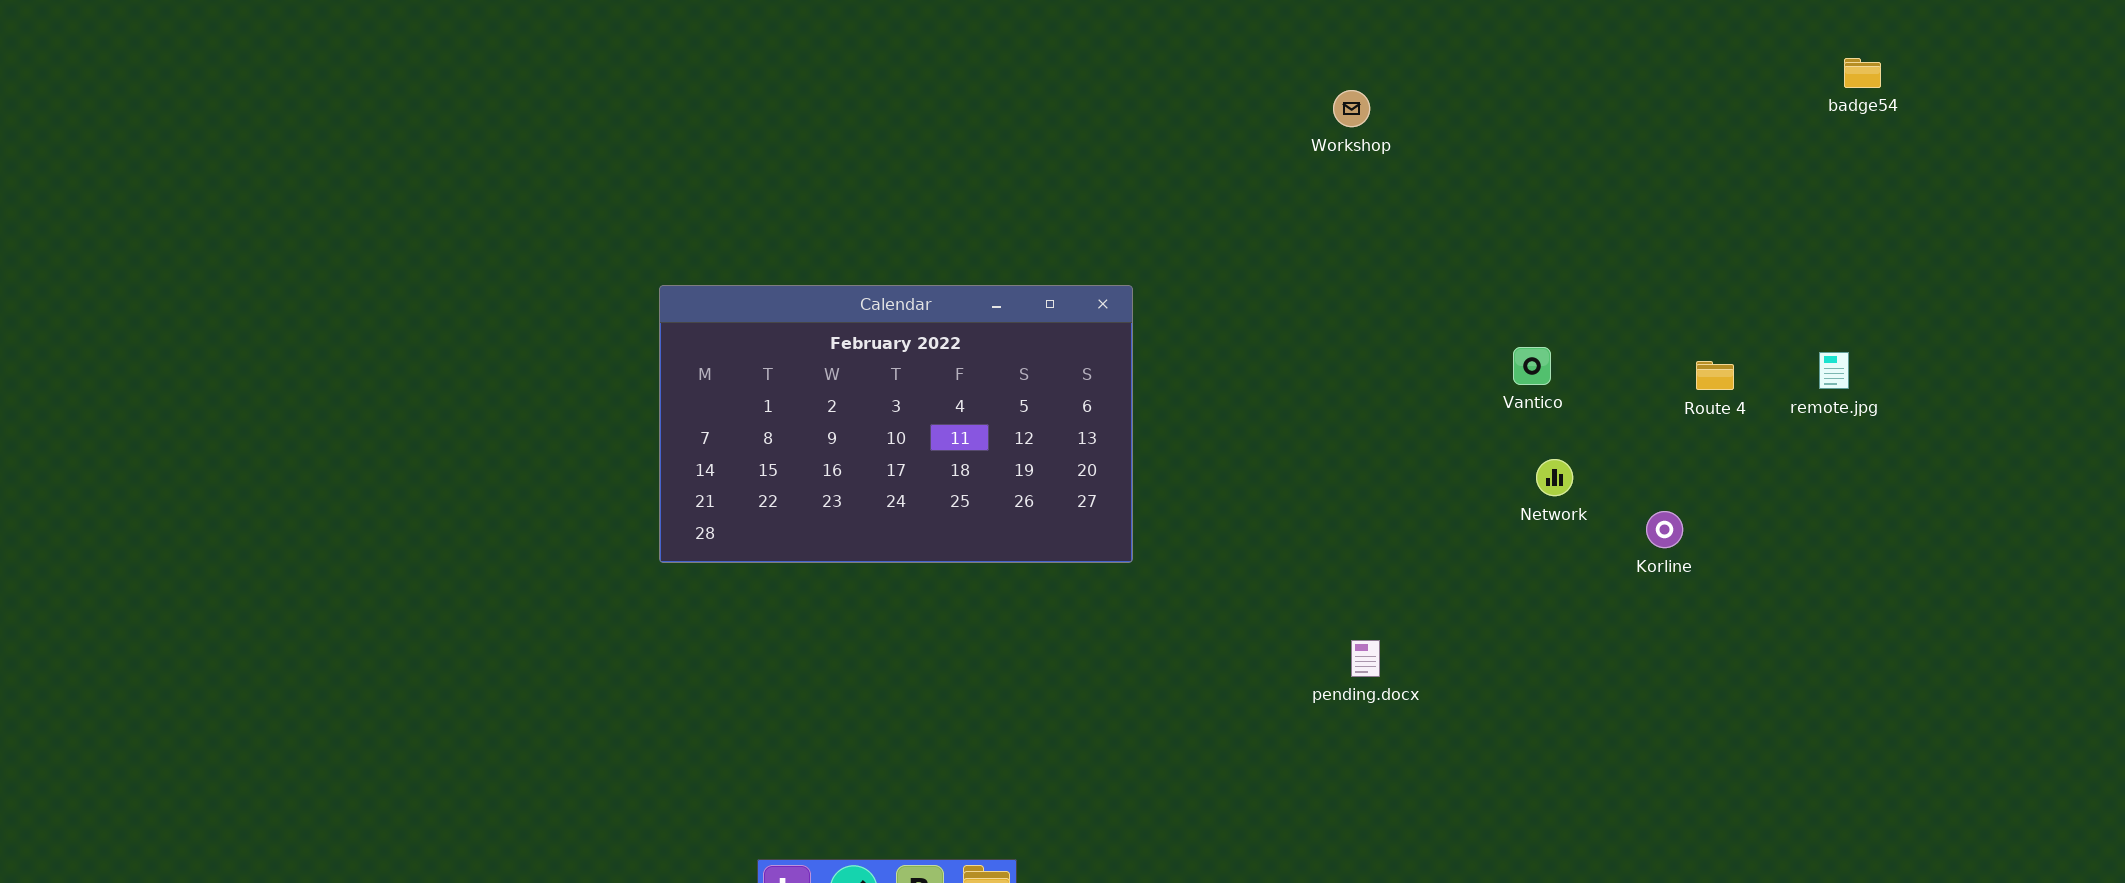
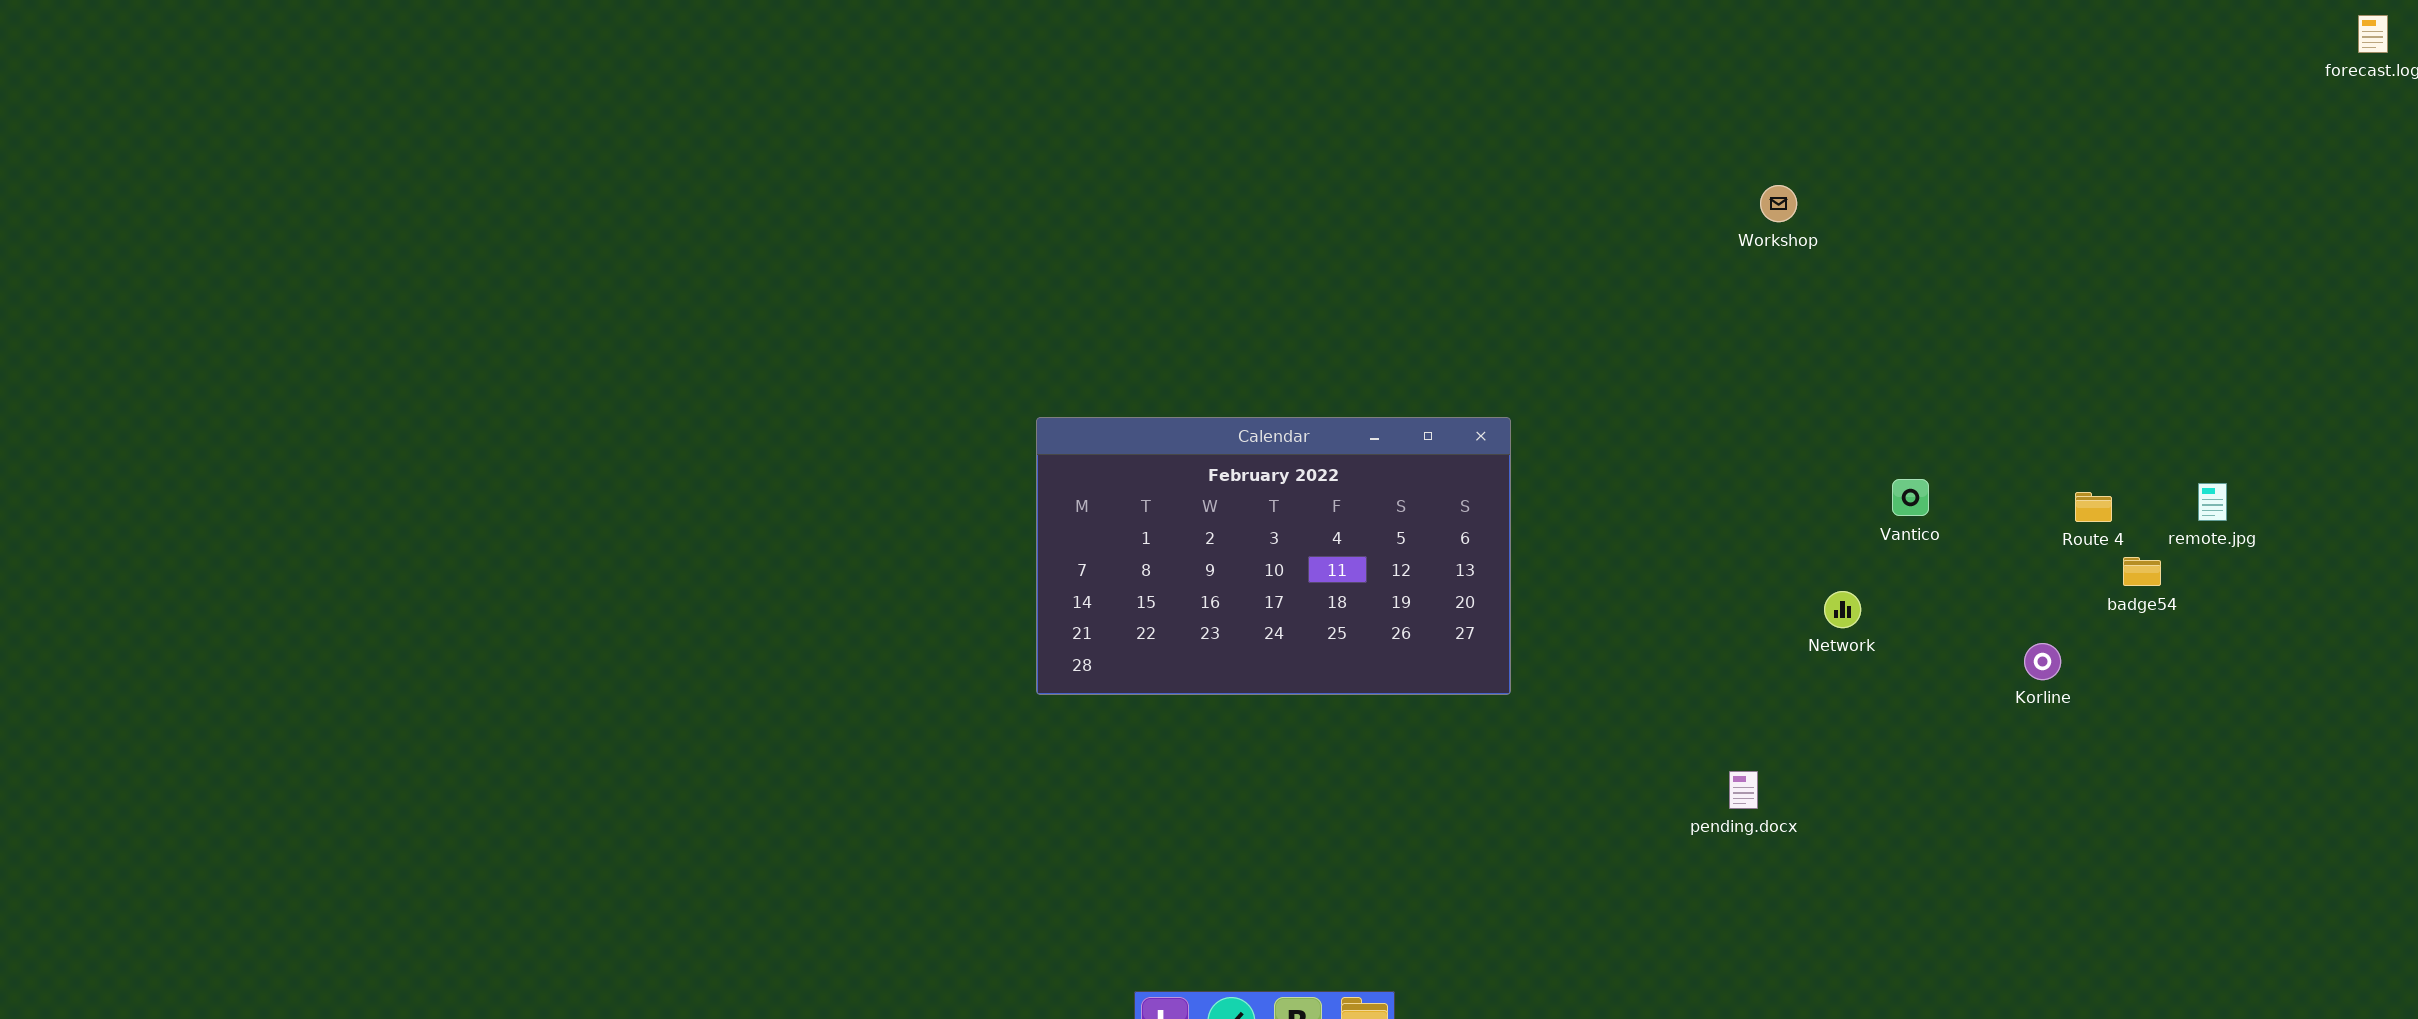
badge54: [1844,58,1881,88] -> [2123,557,2161,586], moved
Workshop: [1333,90,1370,127] -> [1760,185,1797,222], moved
Network: [1536,459,1573,496] -> [1824,591,1861,628], moved

